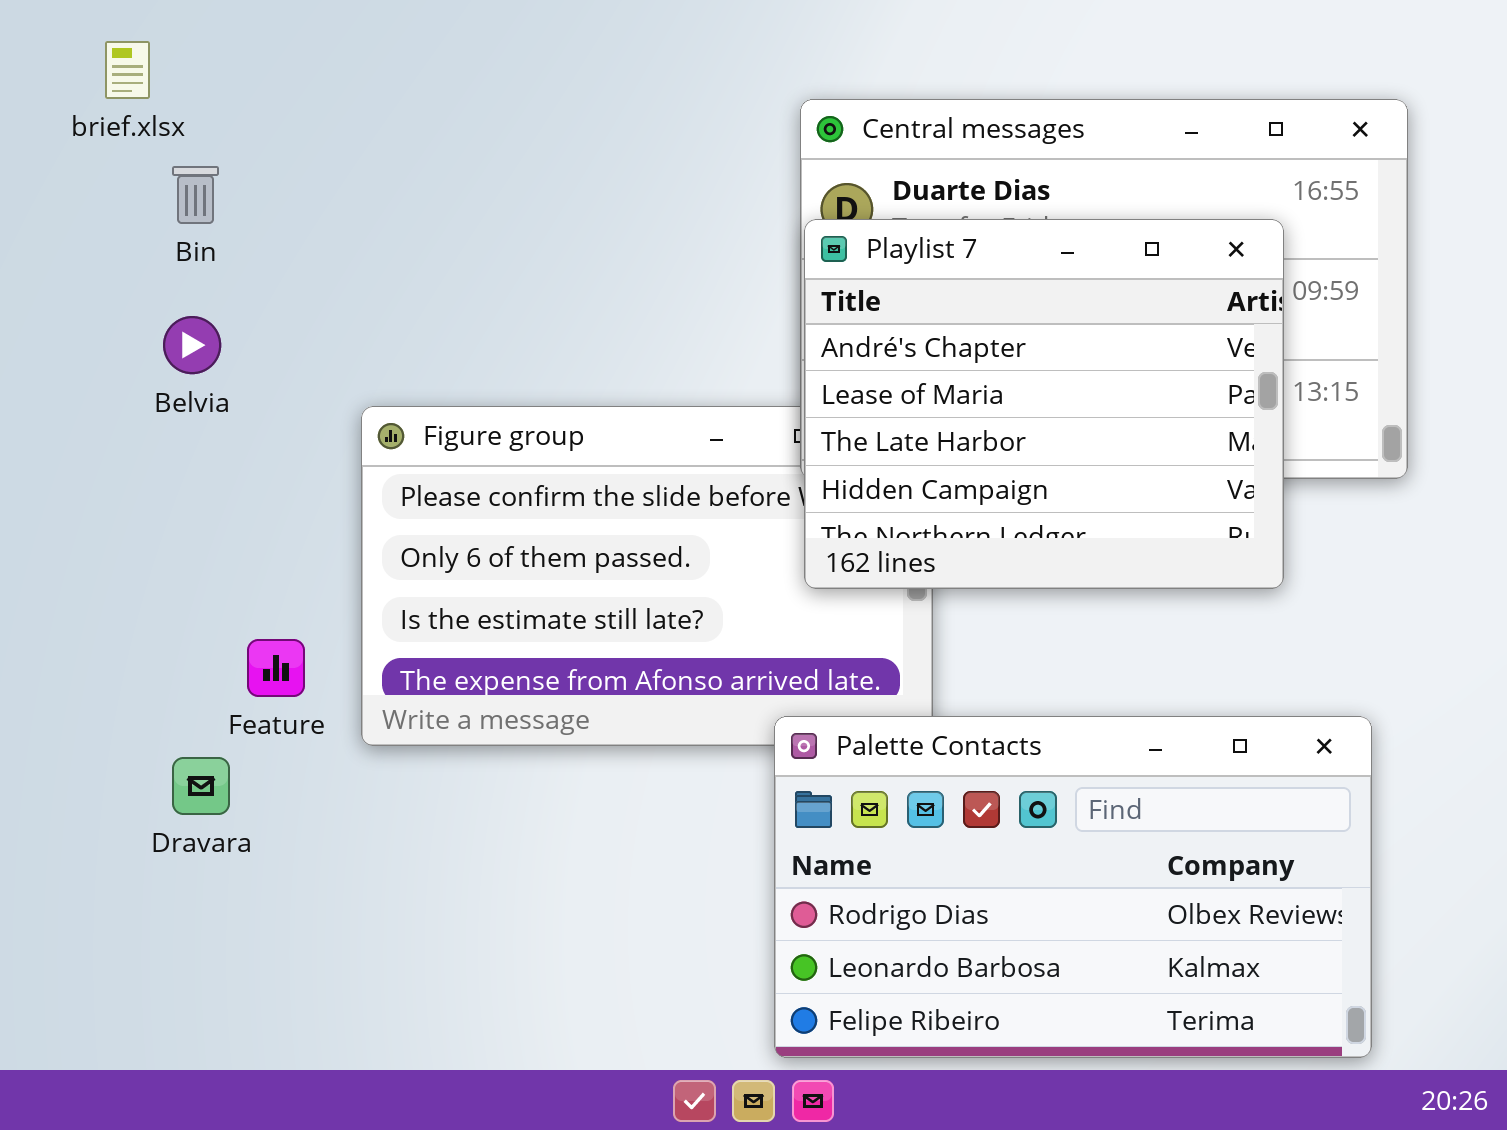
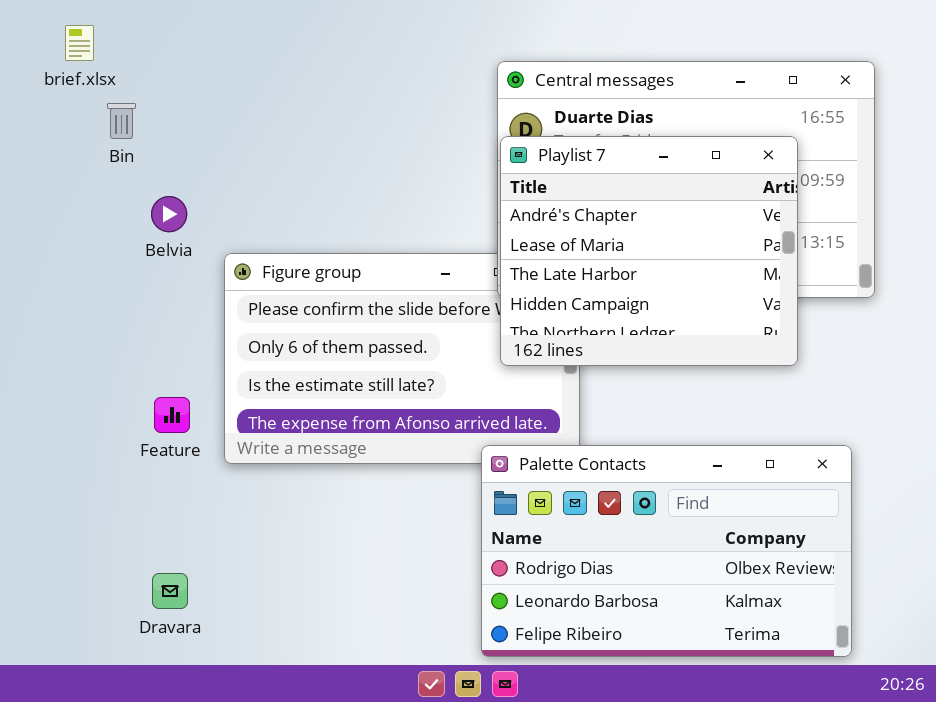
Belvia: [163,316,221,374] -> [151,196,187,232], moved
Dravara: [172,757,230,815] -> [152,573,188,609], moved

